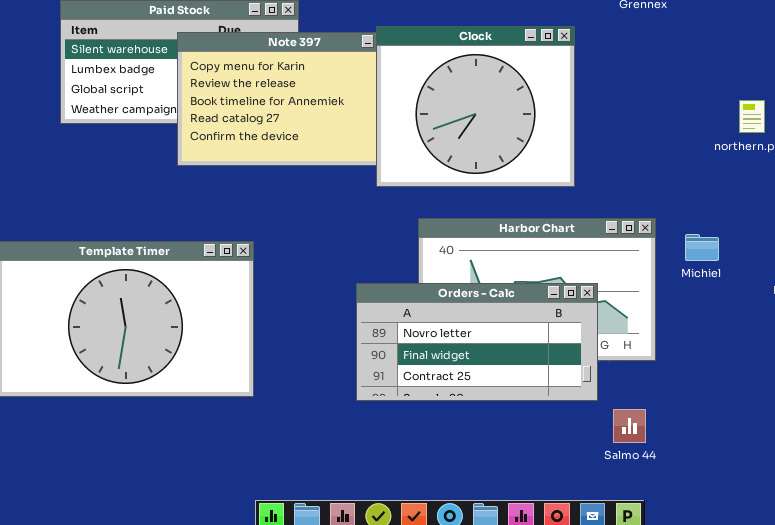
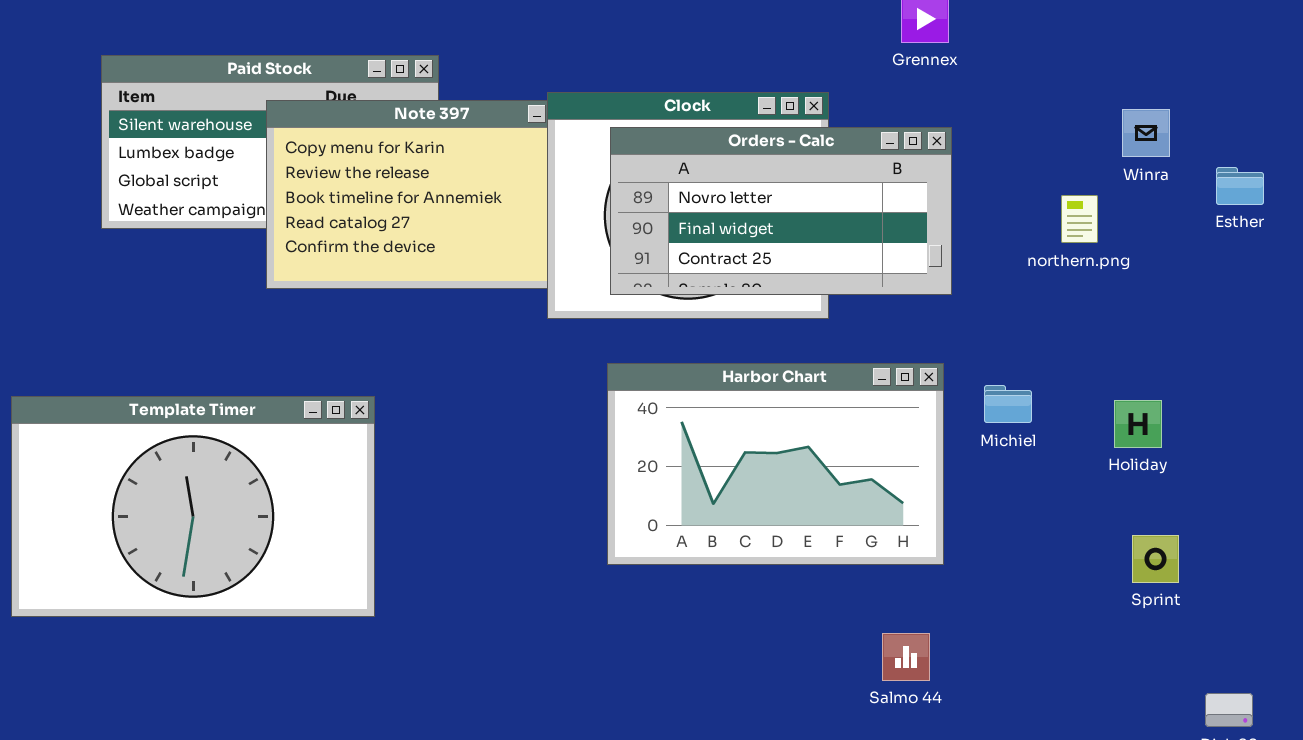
Orders - Calc: [356,283,598,401] -> [610,127,952,295], moved

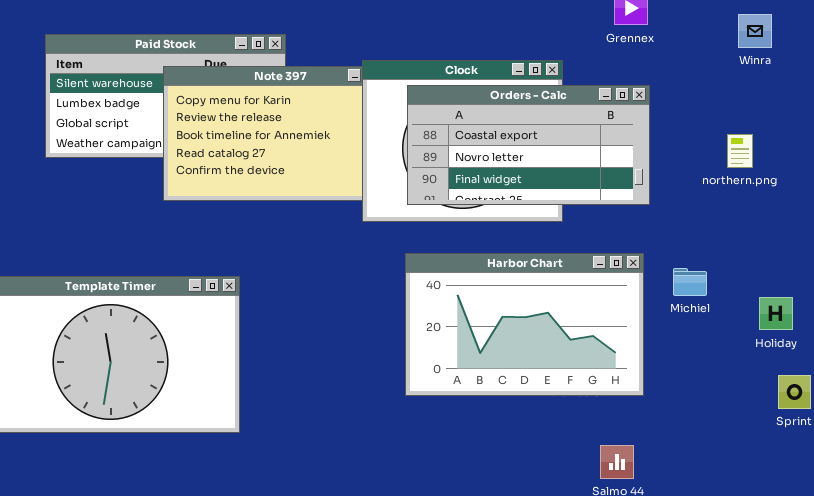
Winra: [1122,109,1170,157] -> [738,14,772,48], moved
Orders - Calc: [610,127,952,295] -> [407,85,650,205], scrolled up 1 row
Holiday: [1114,400,1162,448] -> [759,297,793,330], moved

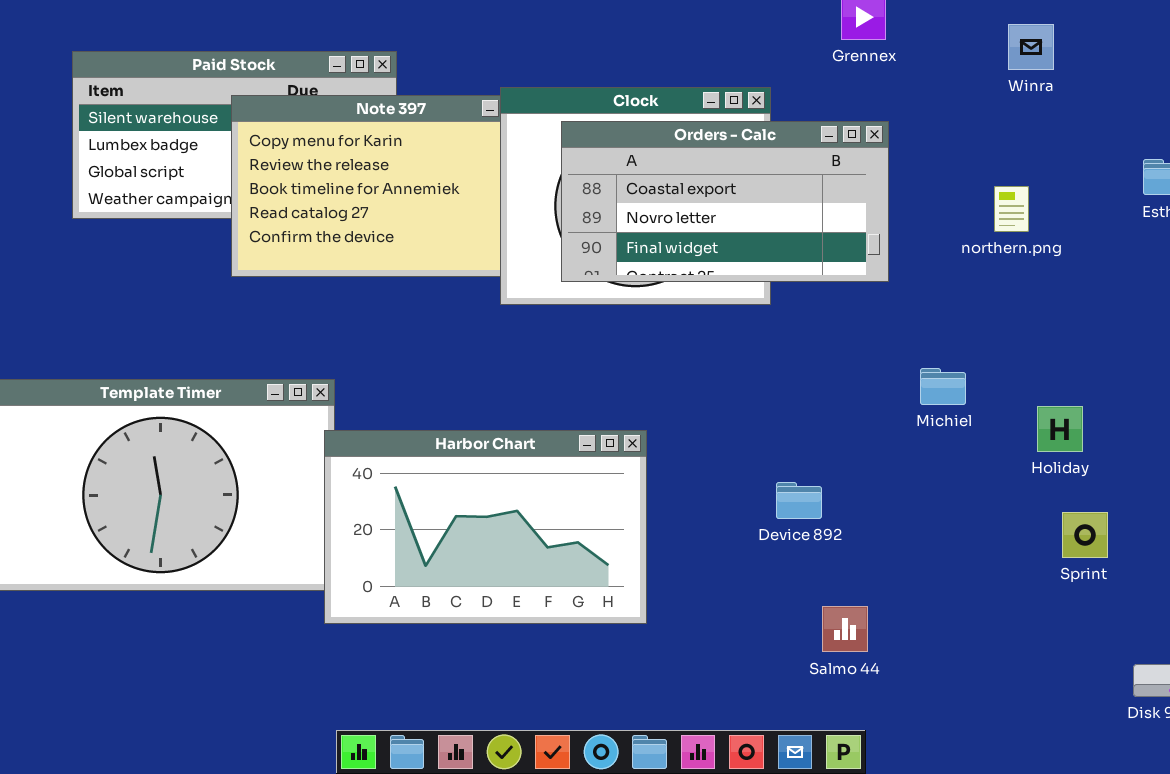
Harbor Chart: [405,253,644,396] -> [324,430,647,624], moved

